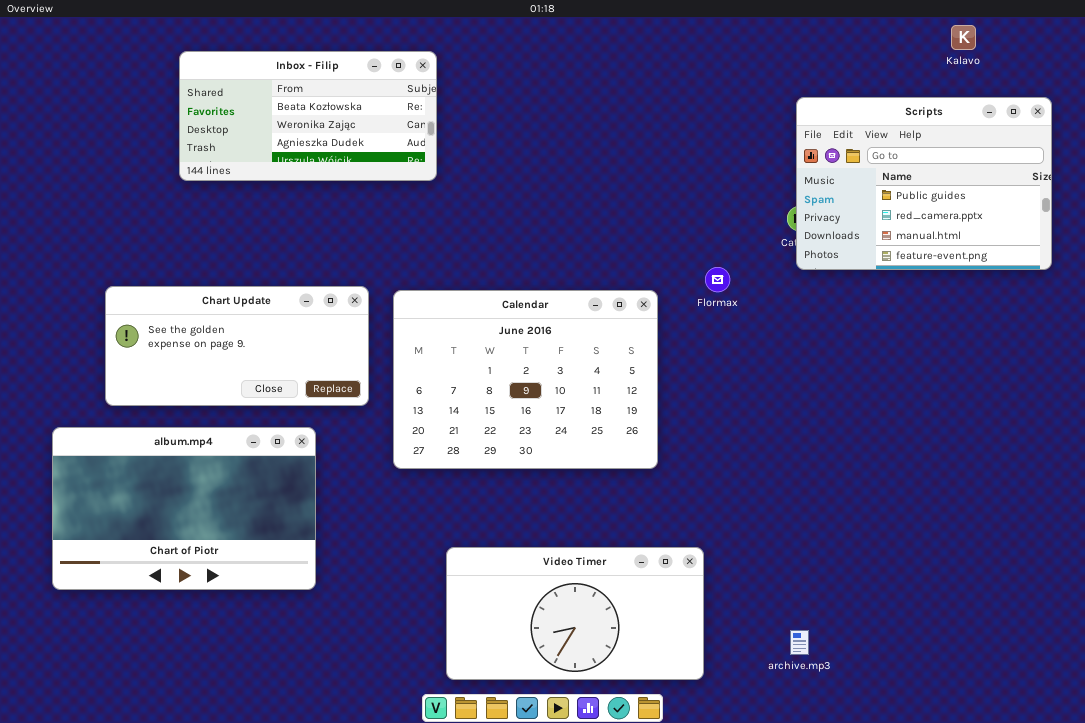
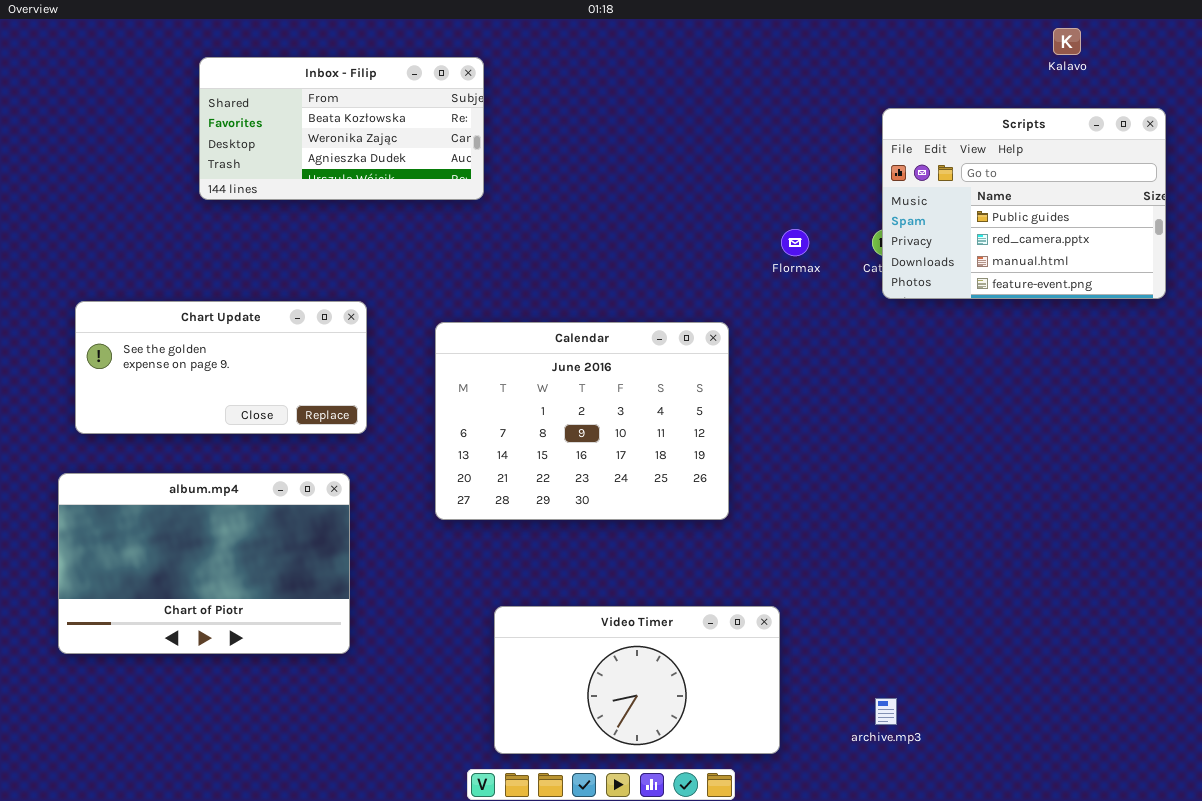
Flormax: [705,267,730,292] -> [781,229,809,256], moved
Chart Update: [105,286,369,406] -> [75,301,367,434], moved

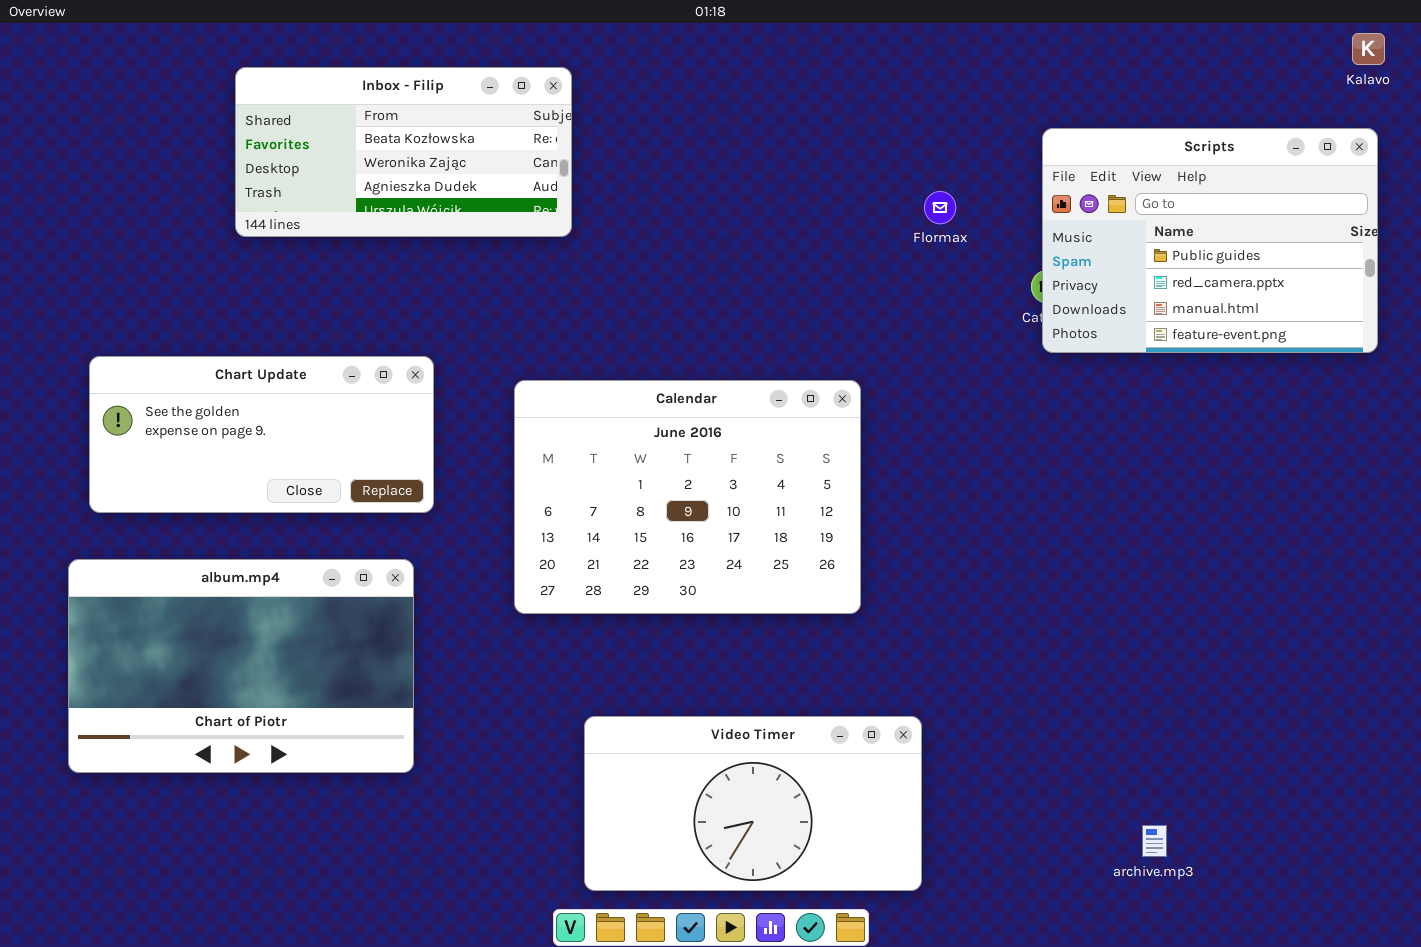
Kalavo: [1053,28,1081,55] -> [1352,33,1385,65], moved
Flormax: [781,229,809,256] -> [924,191,956,224], moved
archive.mp3: [875,698,897,725] -> [1142,825,1167,857], moved

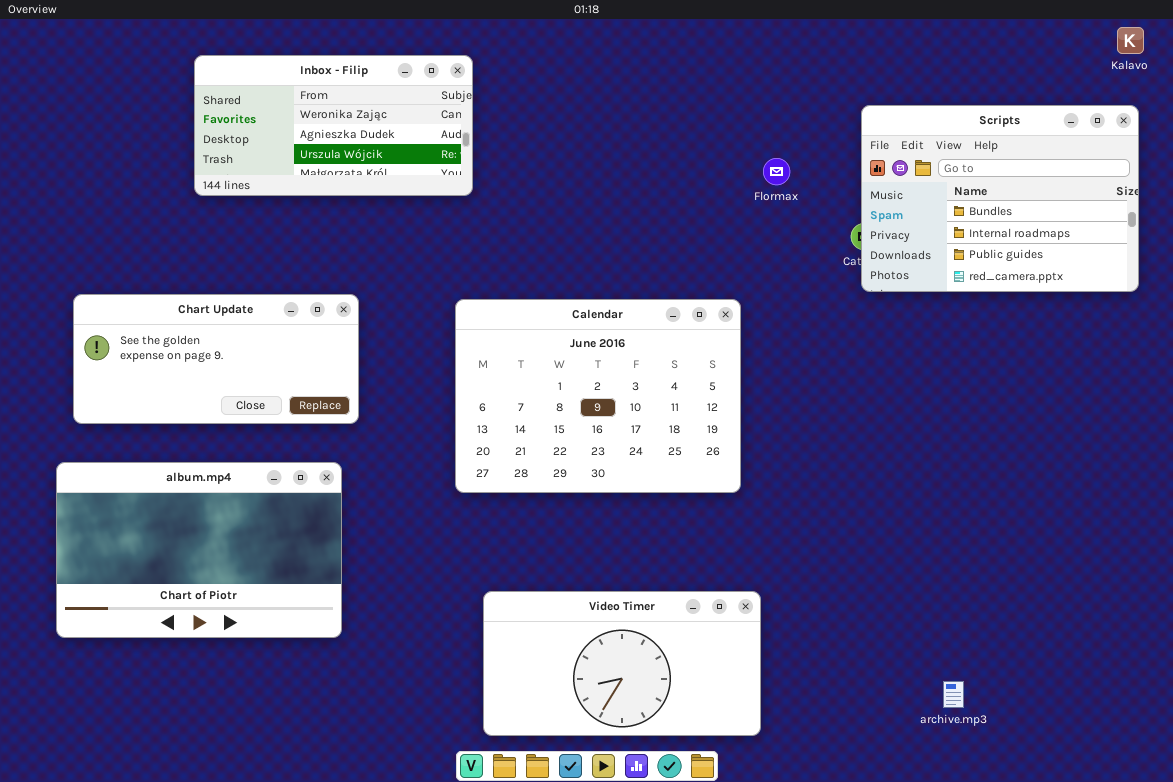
Inbox - Filip: [235,67,572,237] -> [194,55,473,196], scrolled down 1 row
Scripts: [1042,128,1378,353] -> [861,105,1139,292], scrolled up 2 rows
Calendar: [514,380,861,614] -> [455,299,741,493], moved

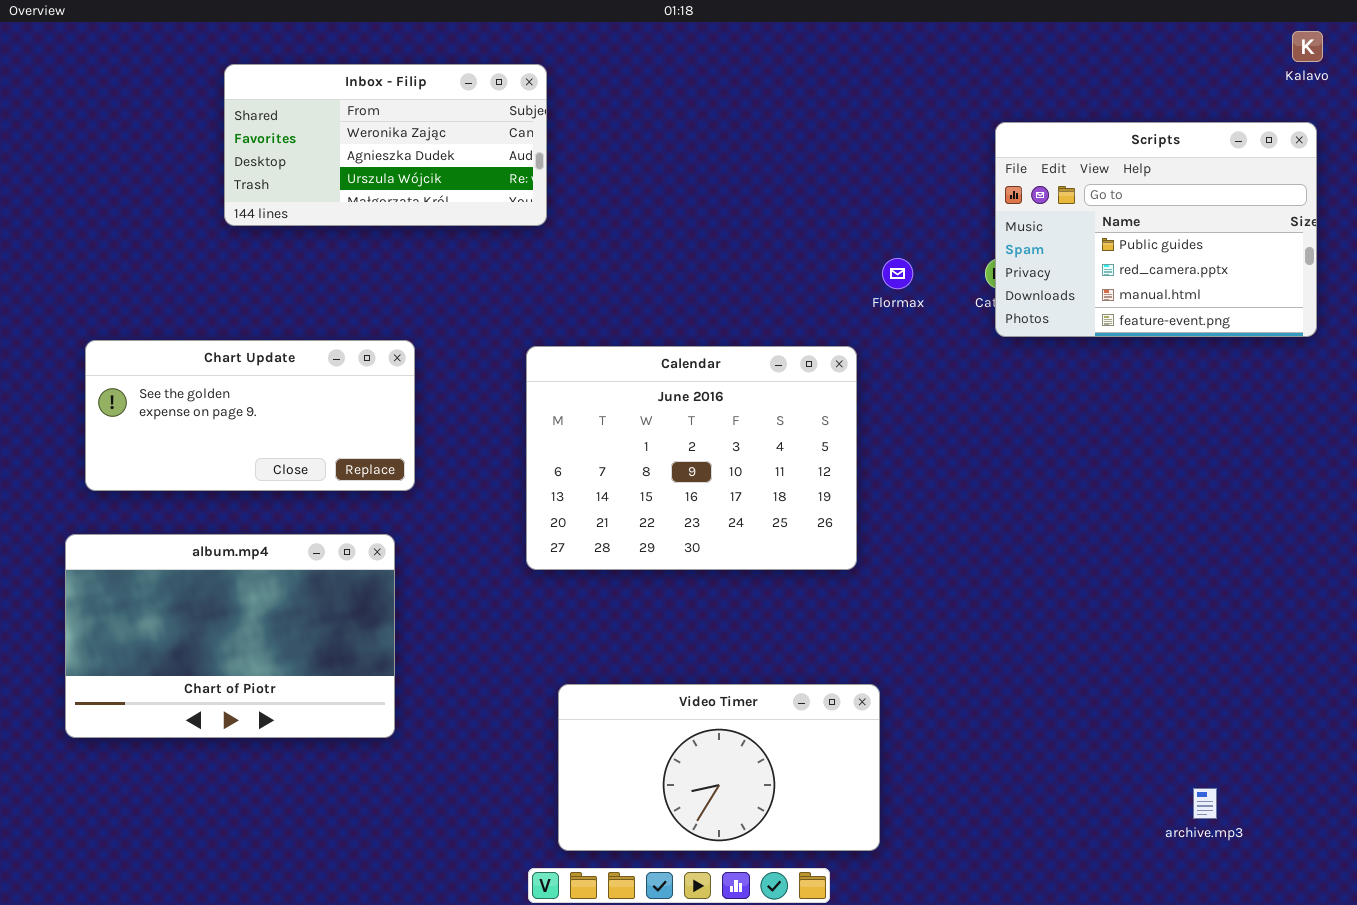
Scripts: [861,105,1139,292] -> [995,122,1317,337], scrolled down 2 rows
Flormax: [763,158,790,185] -> [882,258,913,289], moved
archive.mp3: [943,681,964,708] -> [1193,788,1217,819], moved

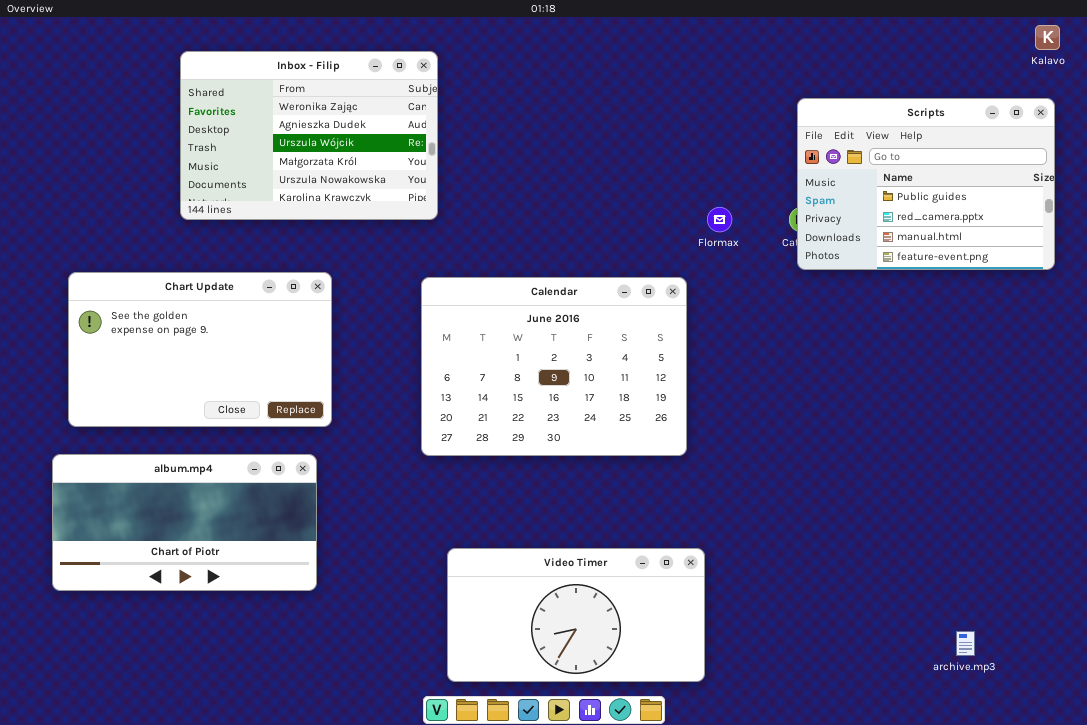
Inbox - Filip: [224,64,547,226] -> [180,51,438,220], resized
Chart Update: [85,340,415,491] -> [68,272,332,427], resized
album.mp4: [65,534,395,738] -> [52,454,317,591], resized

